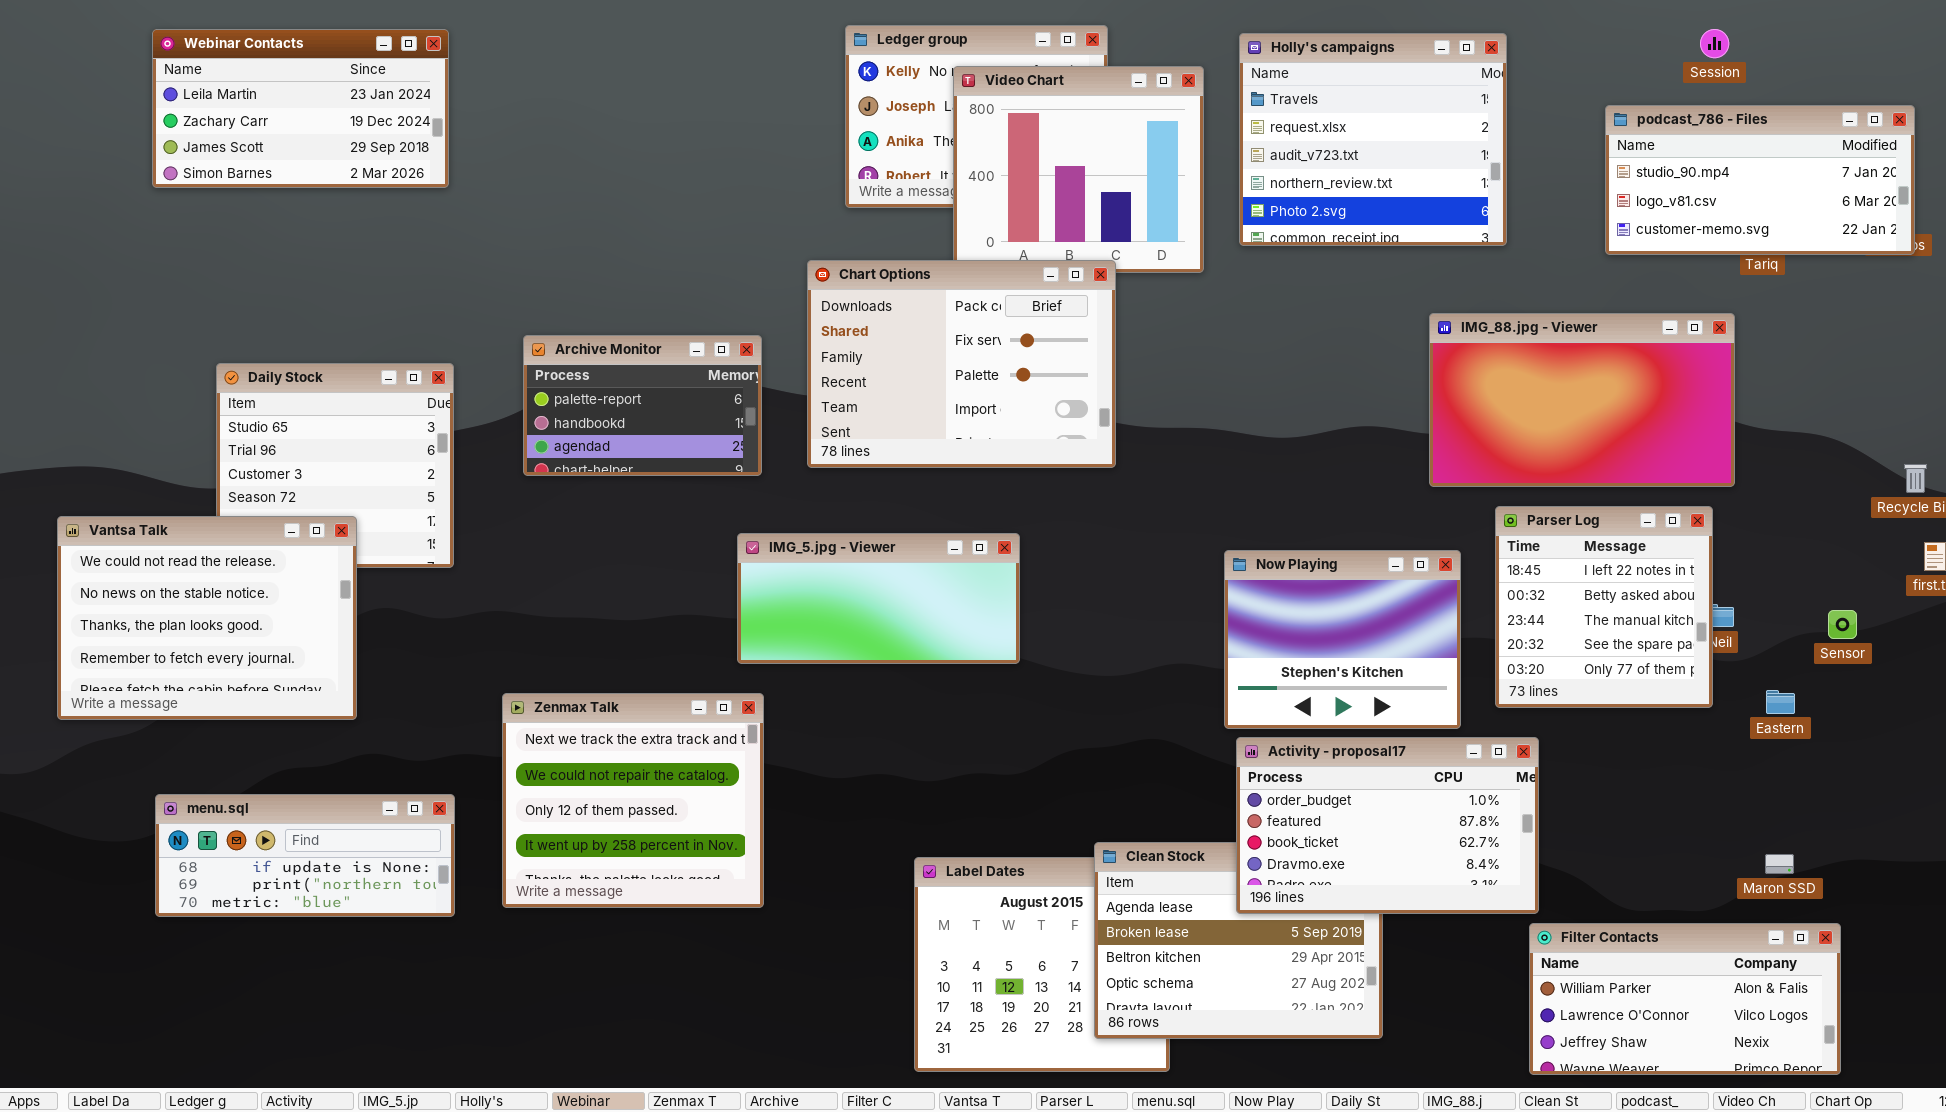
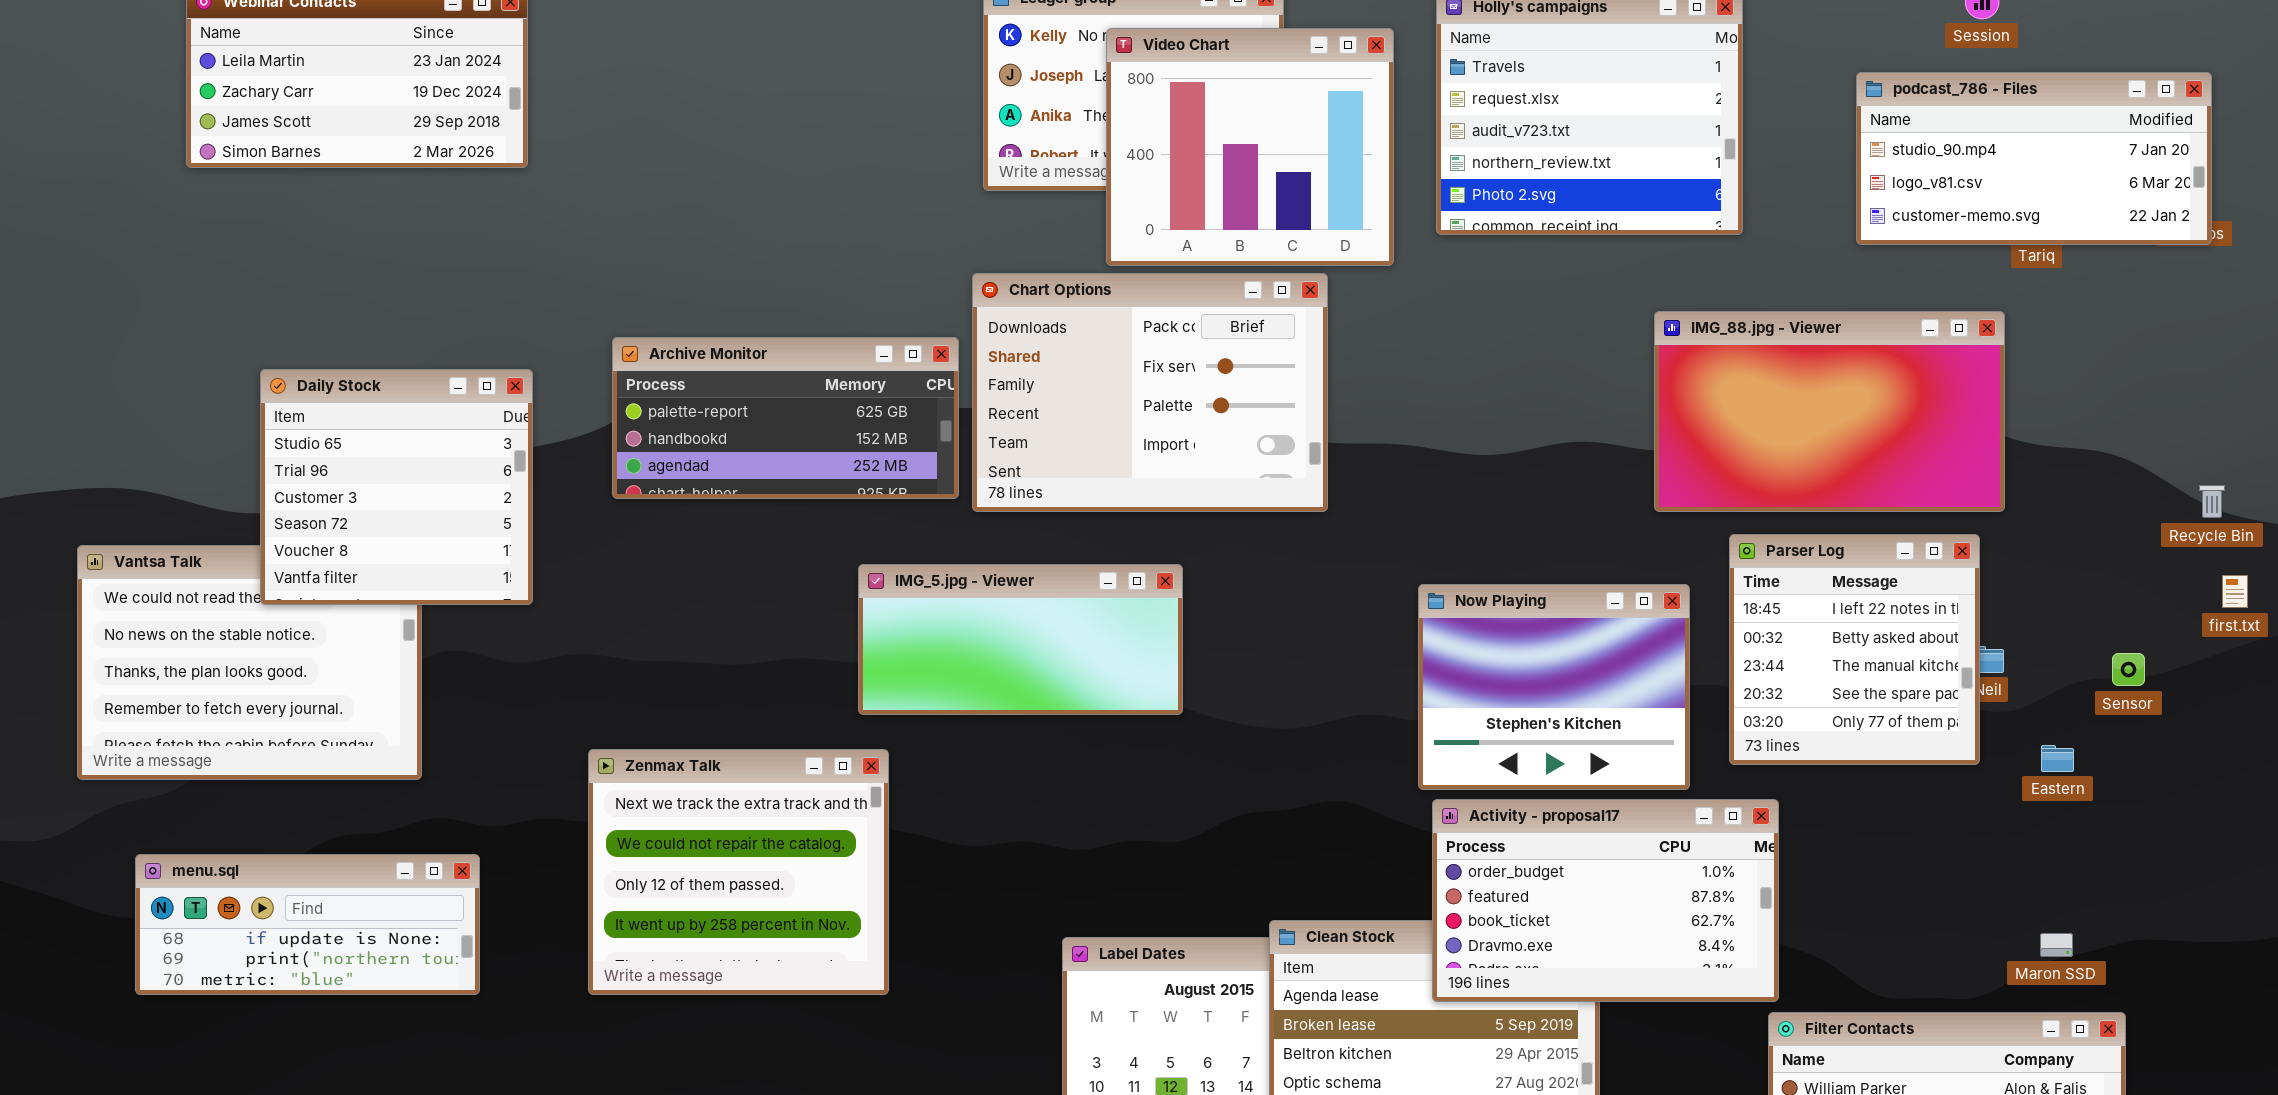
Chart Options: [807,260,1116,468] -> [972,273,1328,512], moved
Archive Monitor: [523,335,762,476] -> [612,337,959,499], resized
Daily Stock: [216,363,454,568] -> [260,369,533,605], raised
menu.sql: [155,794,455,917] -> [135,854,480,995], moved

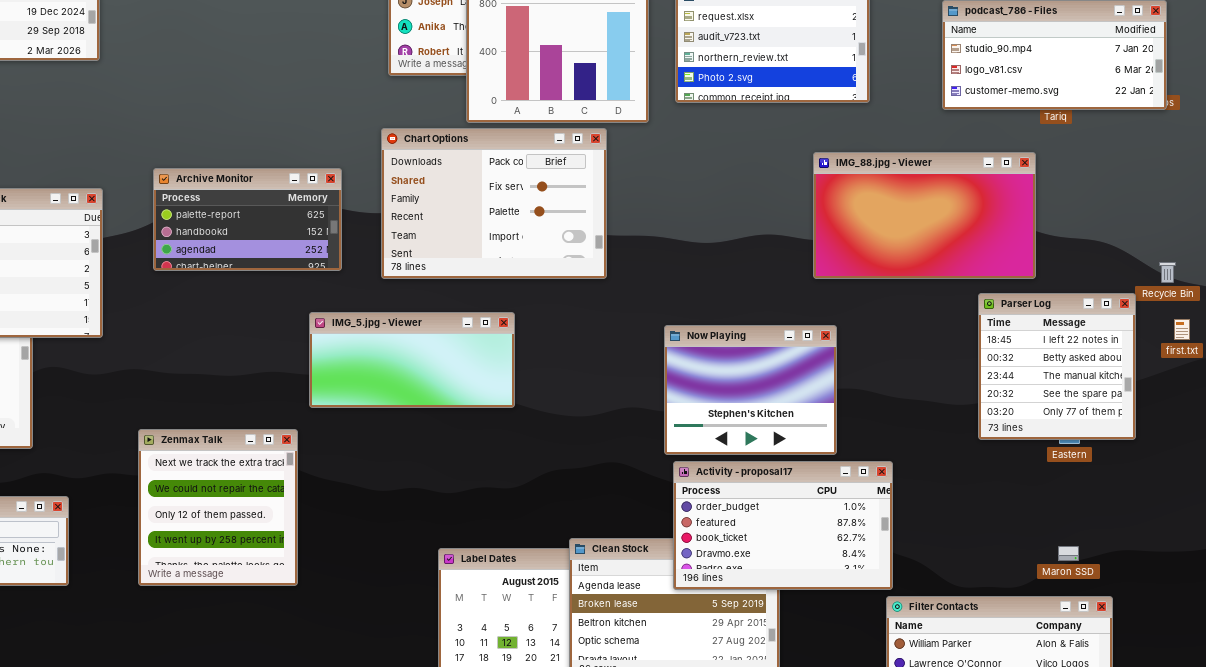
Archive Monitor: [612,337,959,499] -> [153,168,342,271], resized
Parser Log: [1729,534,1980,765] -> [978,293,1136,440], moved
Zenmax Talk: [588,749,889,995] -> [138,429,298,586], resized

